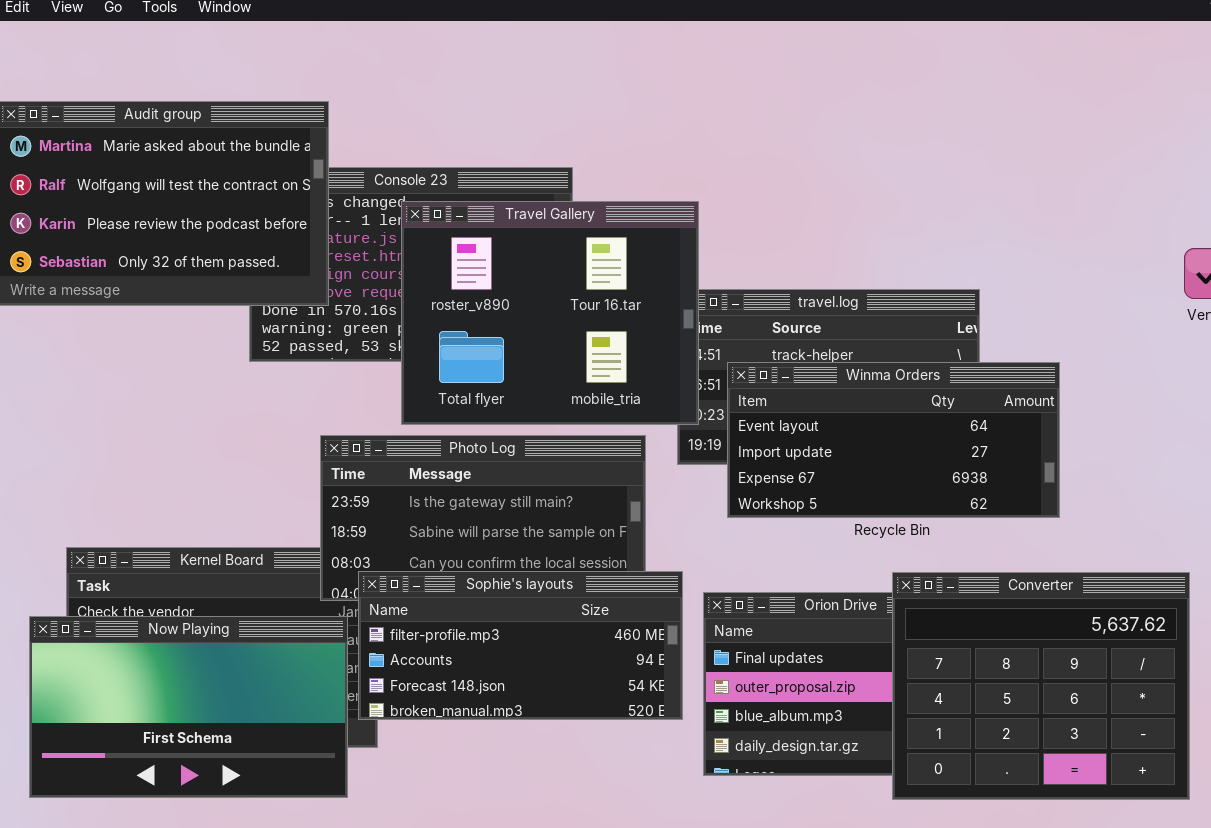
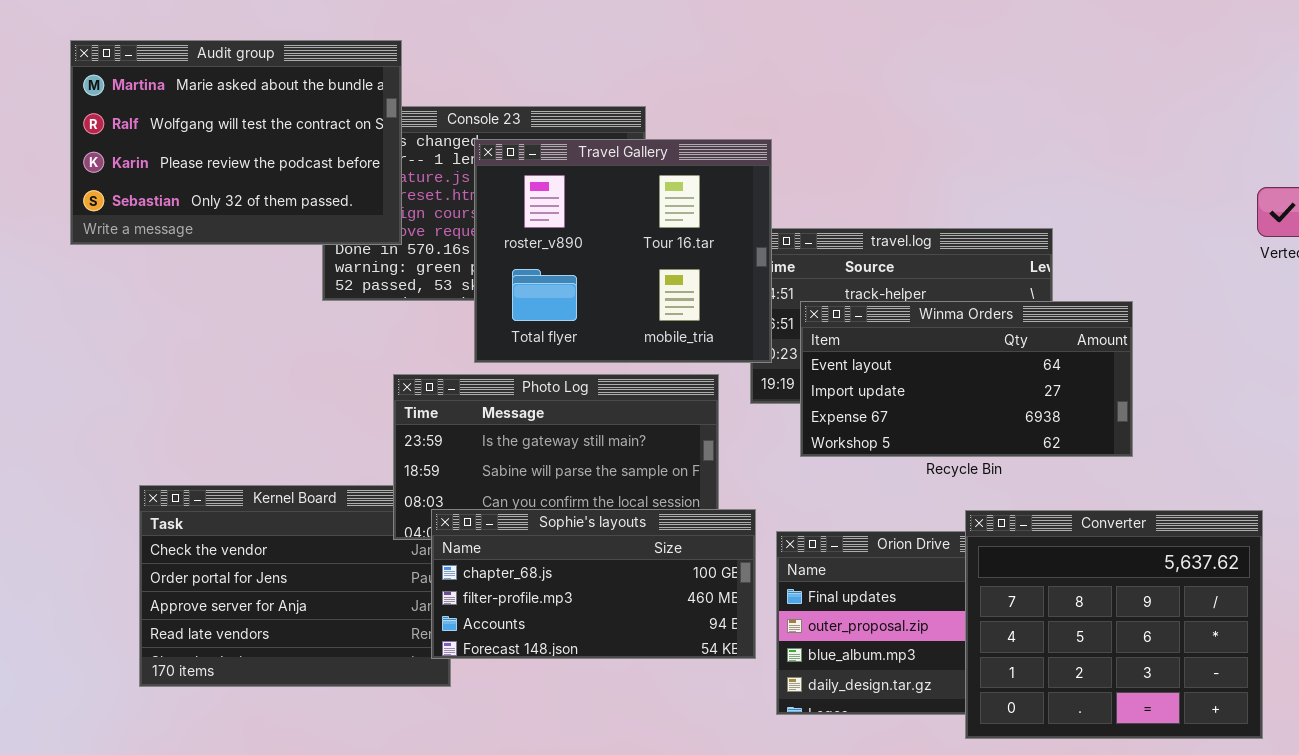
Sophie's layouts: [358,571,683,720] -> [431,509,756,659], scrolled up 1 row
Now Playing: [29,616,348,798] -> none, closed

